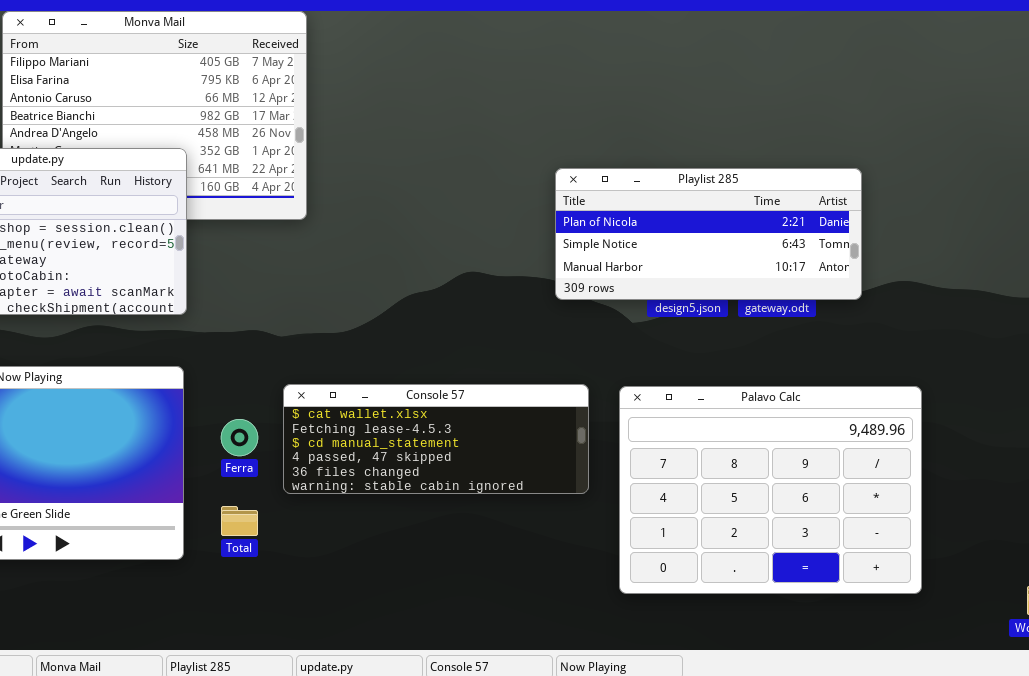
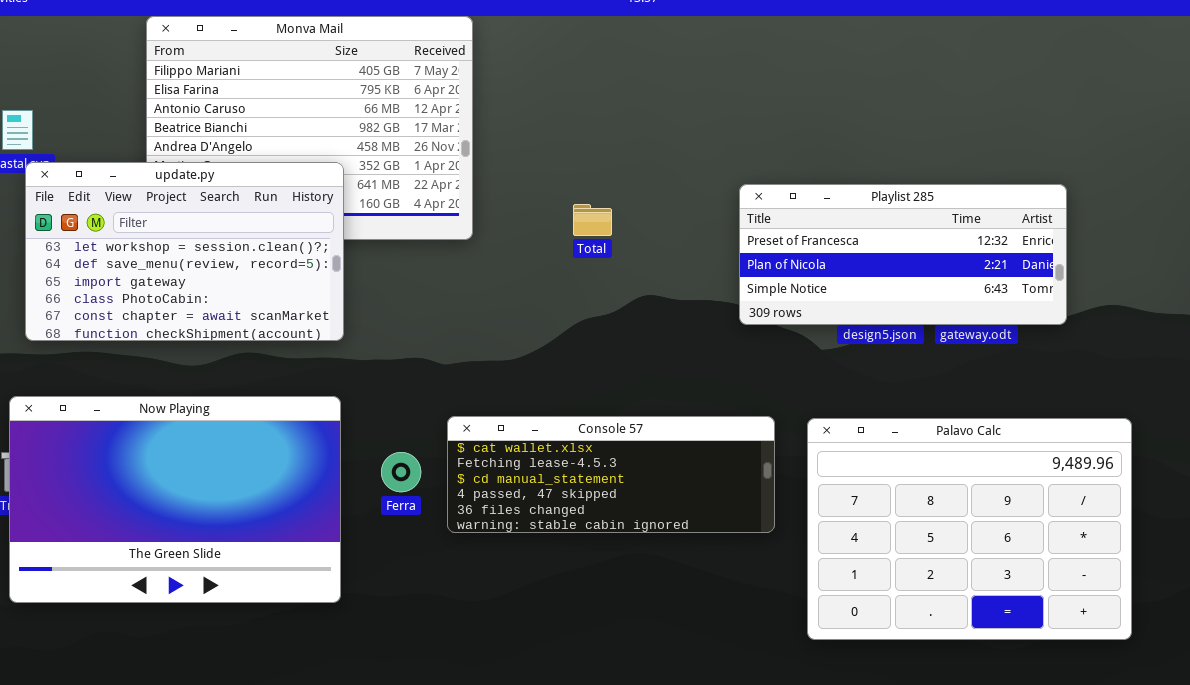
Playlist 285: [555,168,862,300] -> [739,184,1067,325], scrolled up 1 row
Total: [221,506,258,536] -> [573,204,612,236], moved

